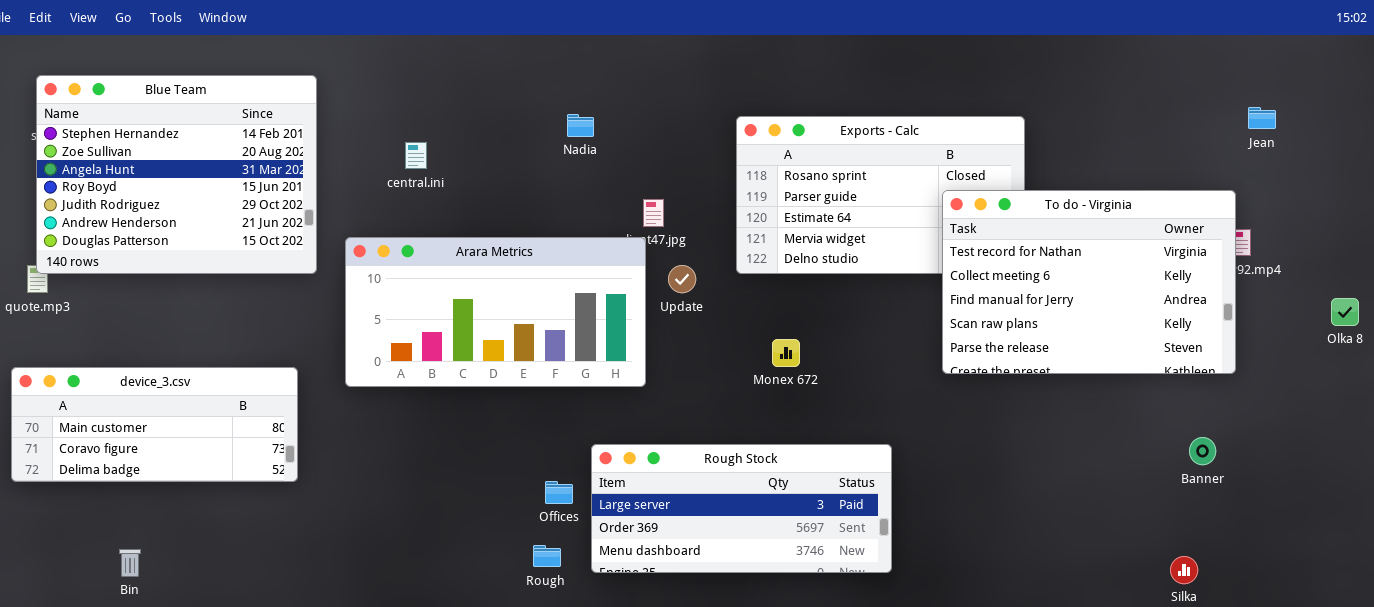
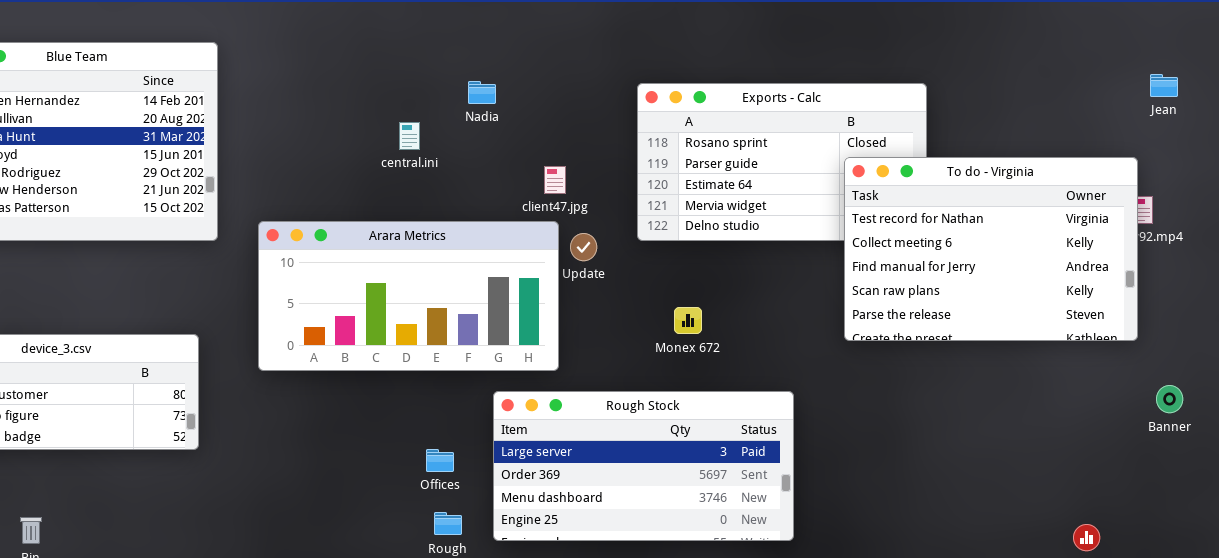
central.ini: [405,142,427,169] -> [399,122,420,150], moved
Arara Metrics: [345,237,646,387] -> [258,221,559,371], moved
Banner: [1189,437,1216,465] -> [1156,385,1183,413], moved
Rough Stock: [591,444,892,573] -> [493,391,794,541], resized
Offices: [545,481,573,504] -> [426,449,454,472], moved

